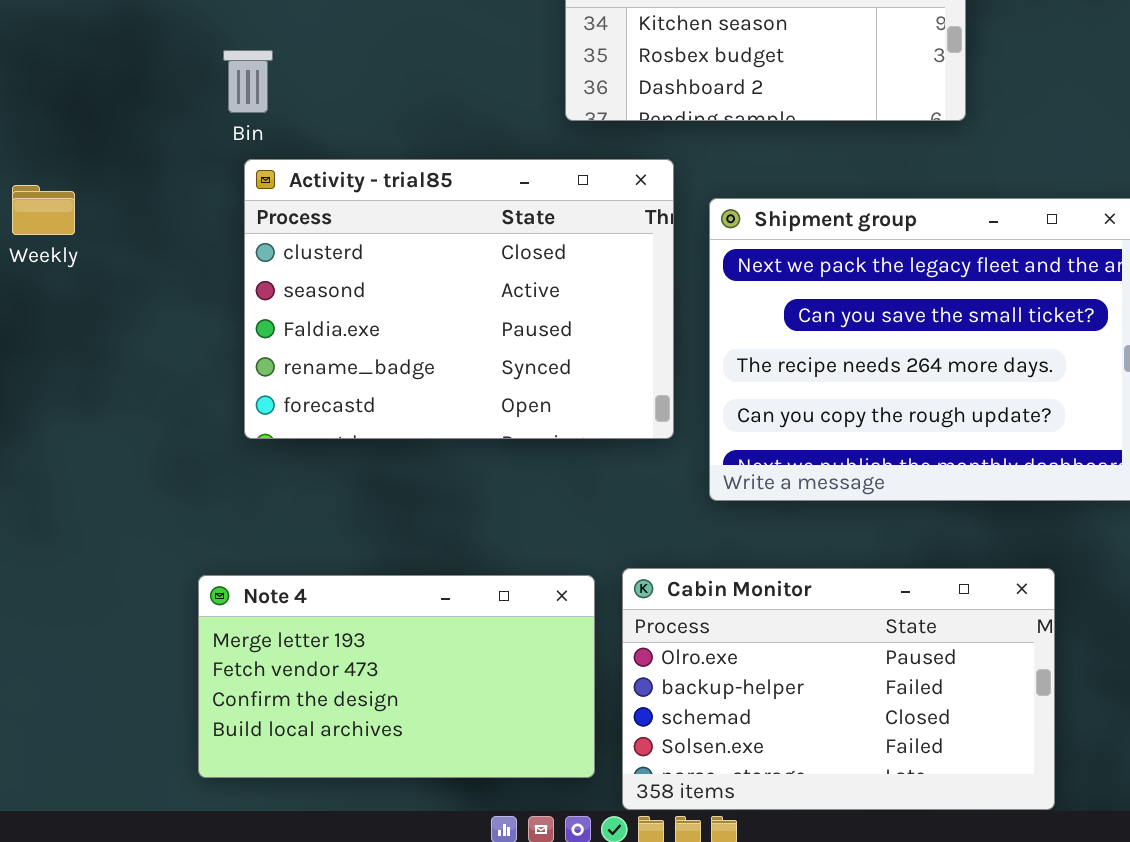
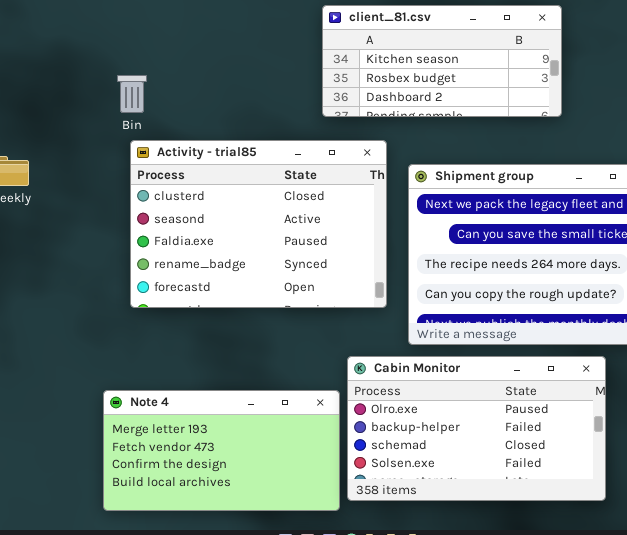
Cabin Monitor: [622,568,1055,810] -> [347,356,606,501], moved

